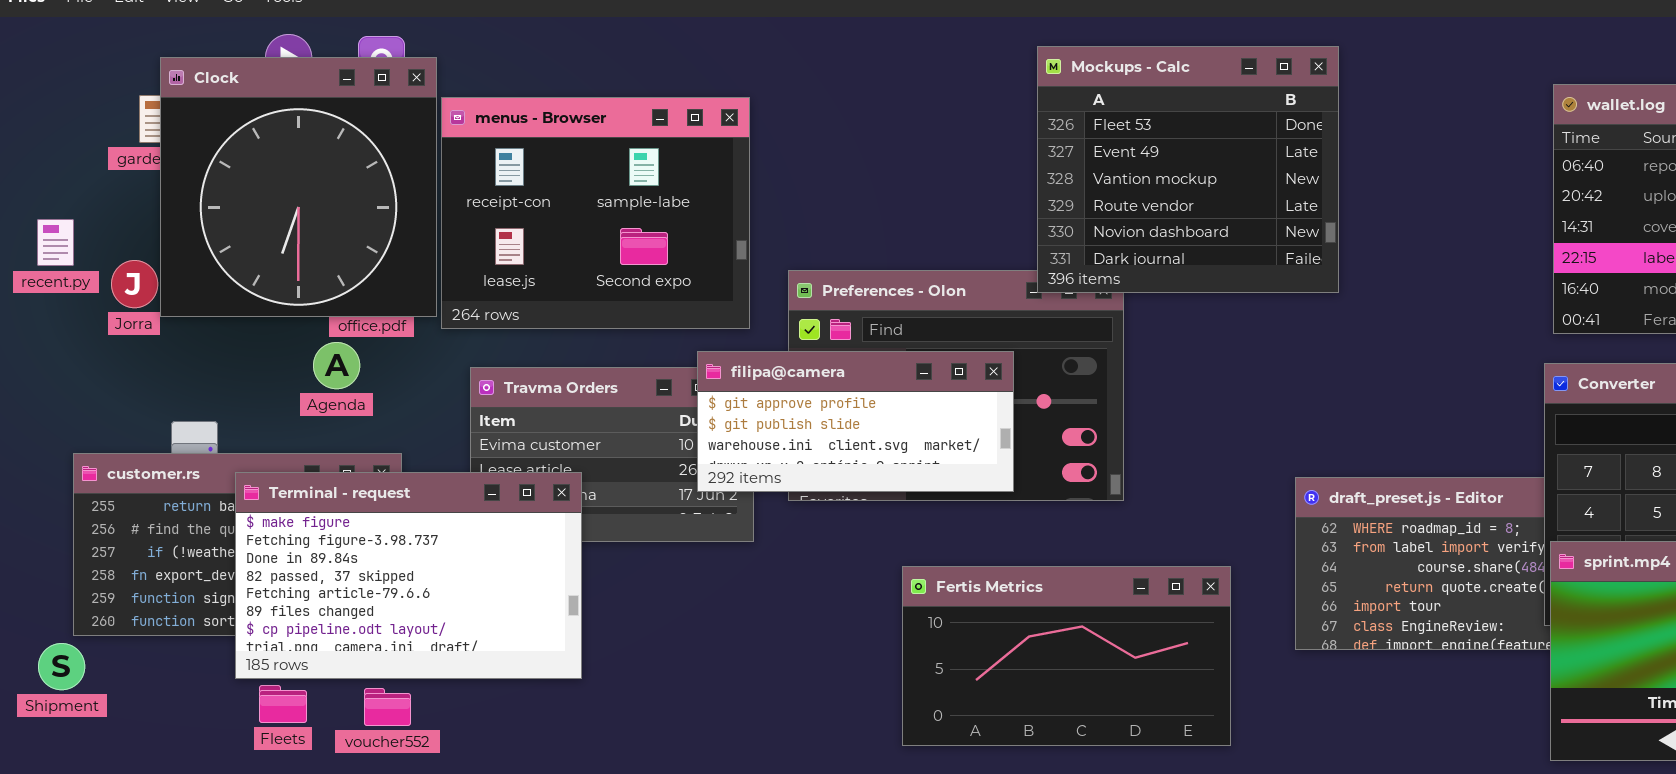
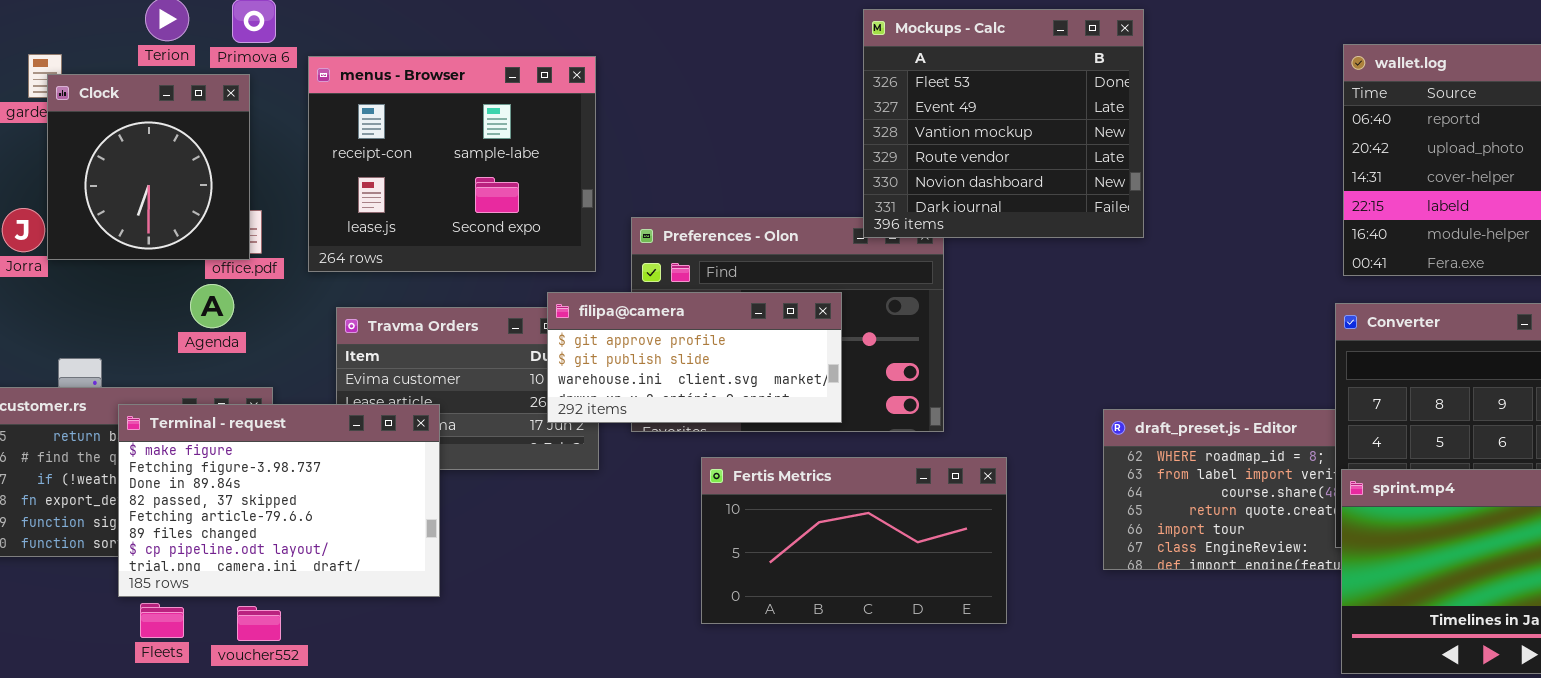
Clock: [160,57,437,317] -> [47,74,250,260], resized
Fertis Metrics: [902,566,1231,746] -> [701,457,1007,624], moved

